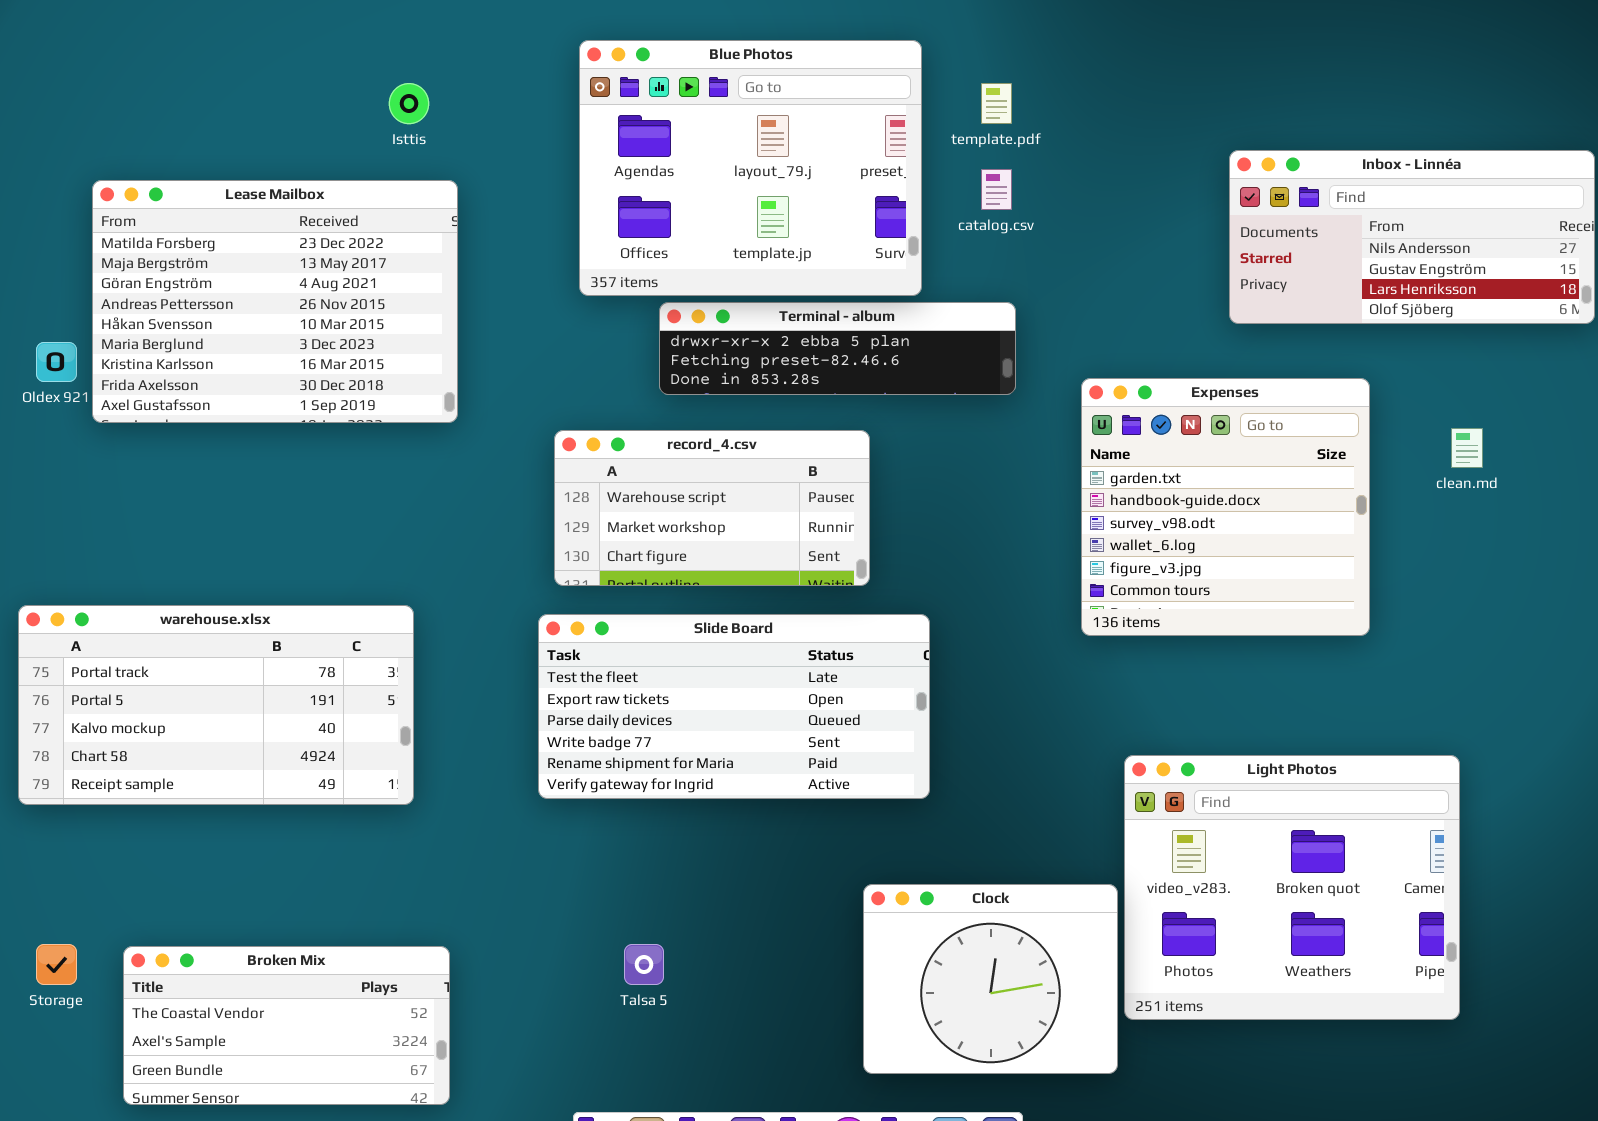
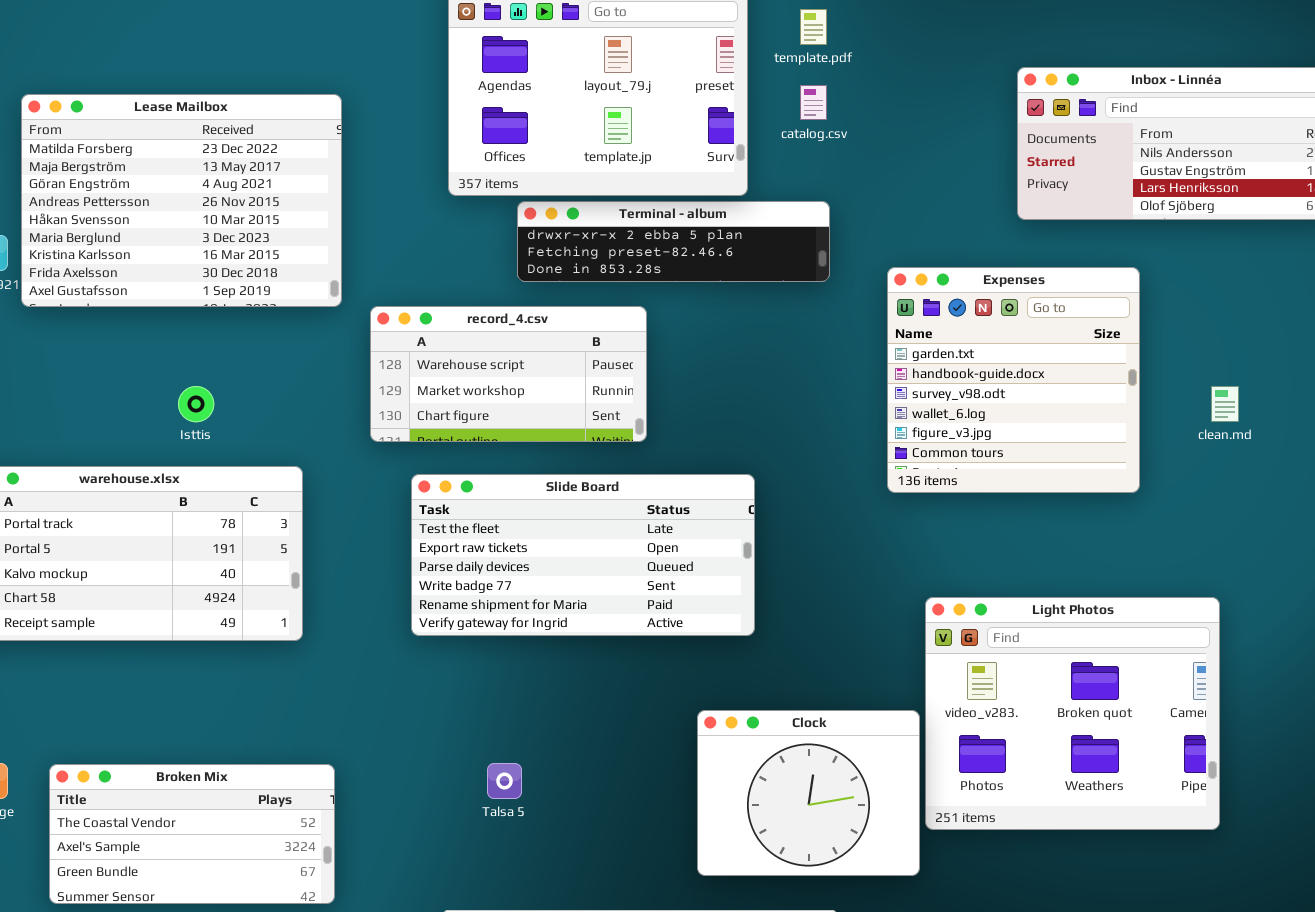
Isttis: [389,83,429,124] -> [178,386,214,422], moved
clean.md: [1451,428,1483,468] -> [1211,386,1239,422], moved
record_4.csv: [554,430,870,586] -> [370,306,647,442], moved

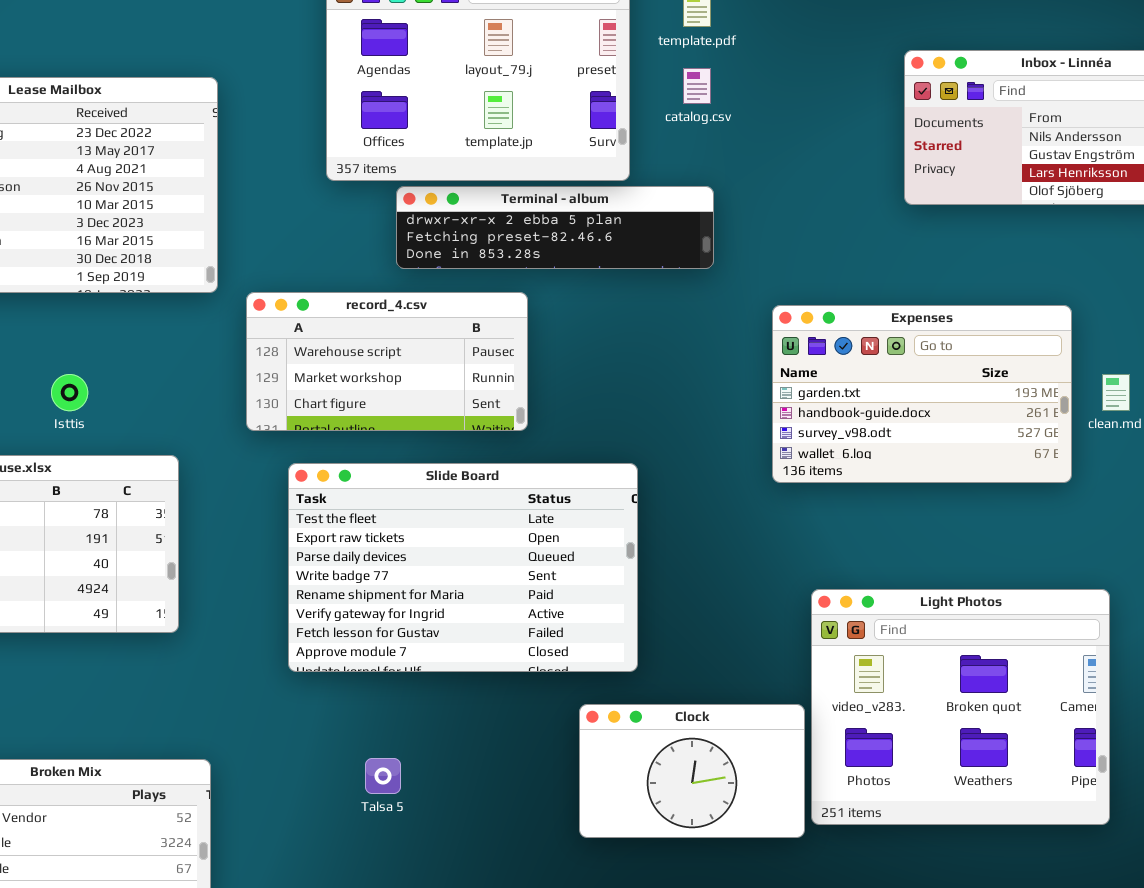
Expenses: [887,267,1140,493] -> [772,305,1072,483], resized
Slide Board: [411,474,755,636] -> [288,463,638,672], resized
Clock: [697,710,920,876] -> [579,704,805,838], resized

